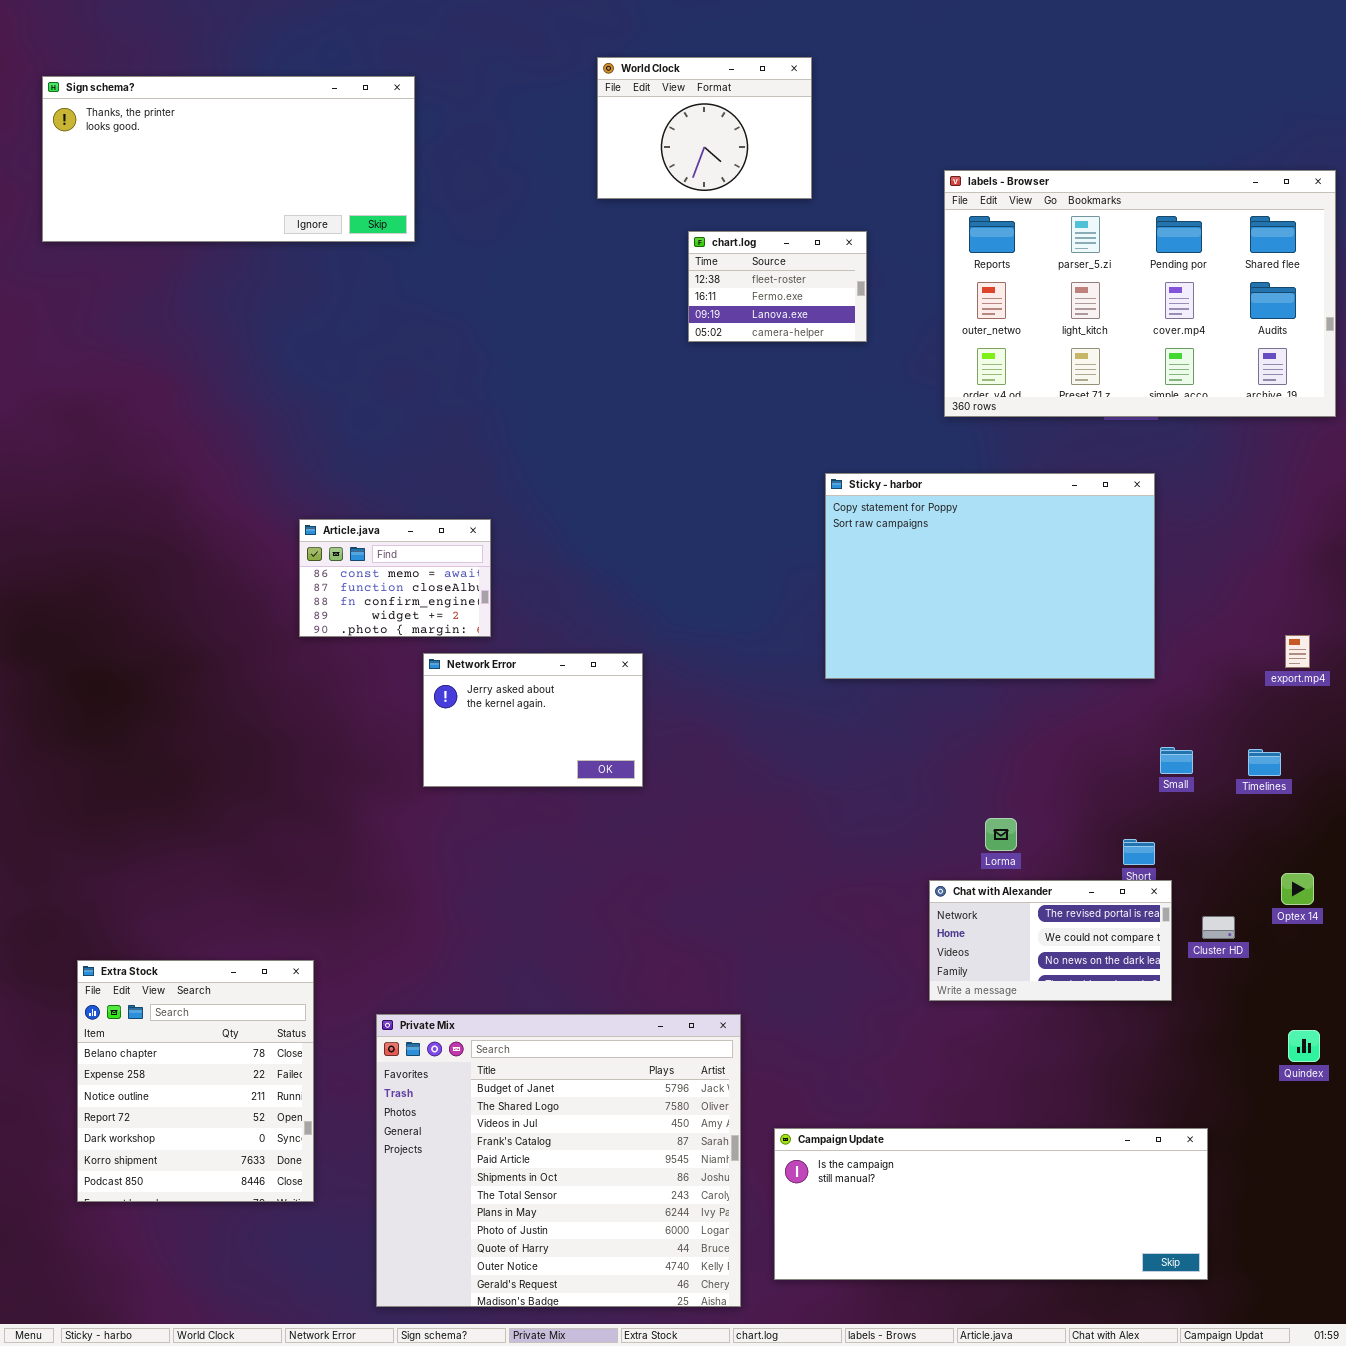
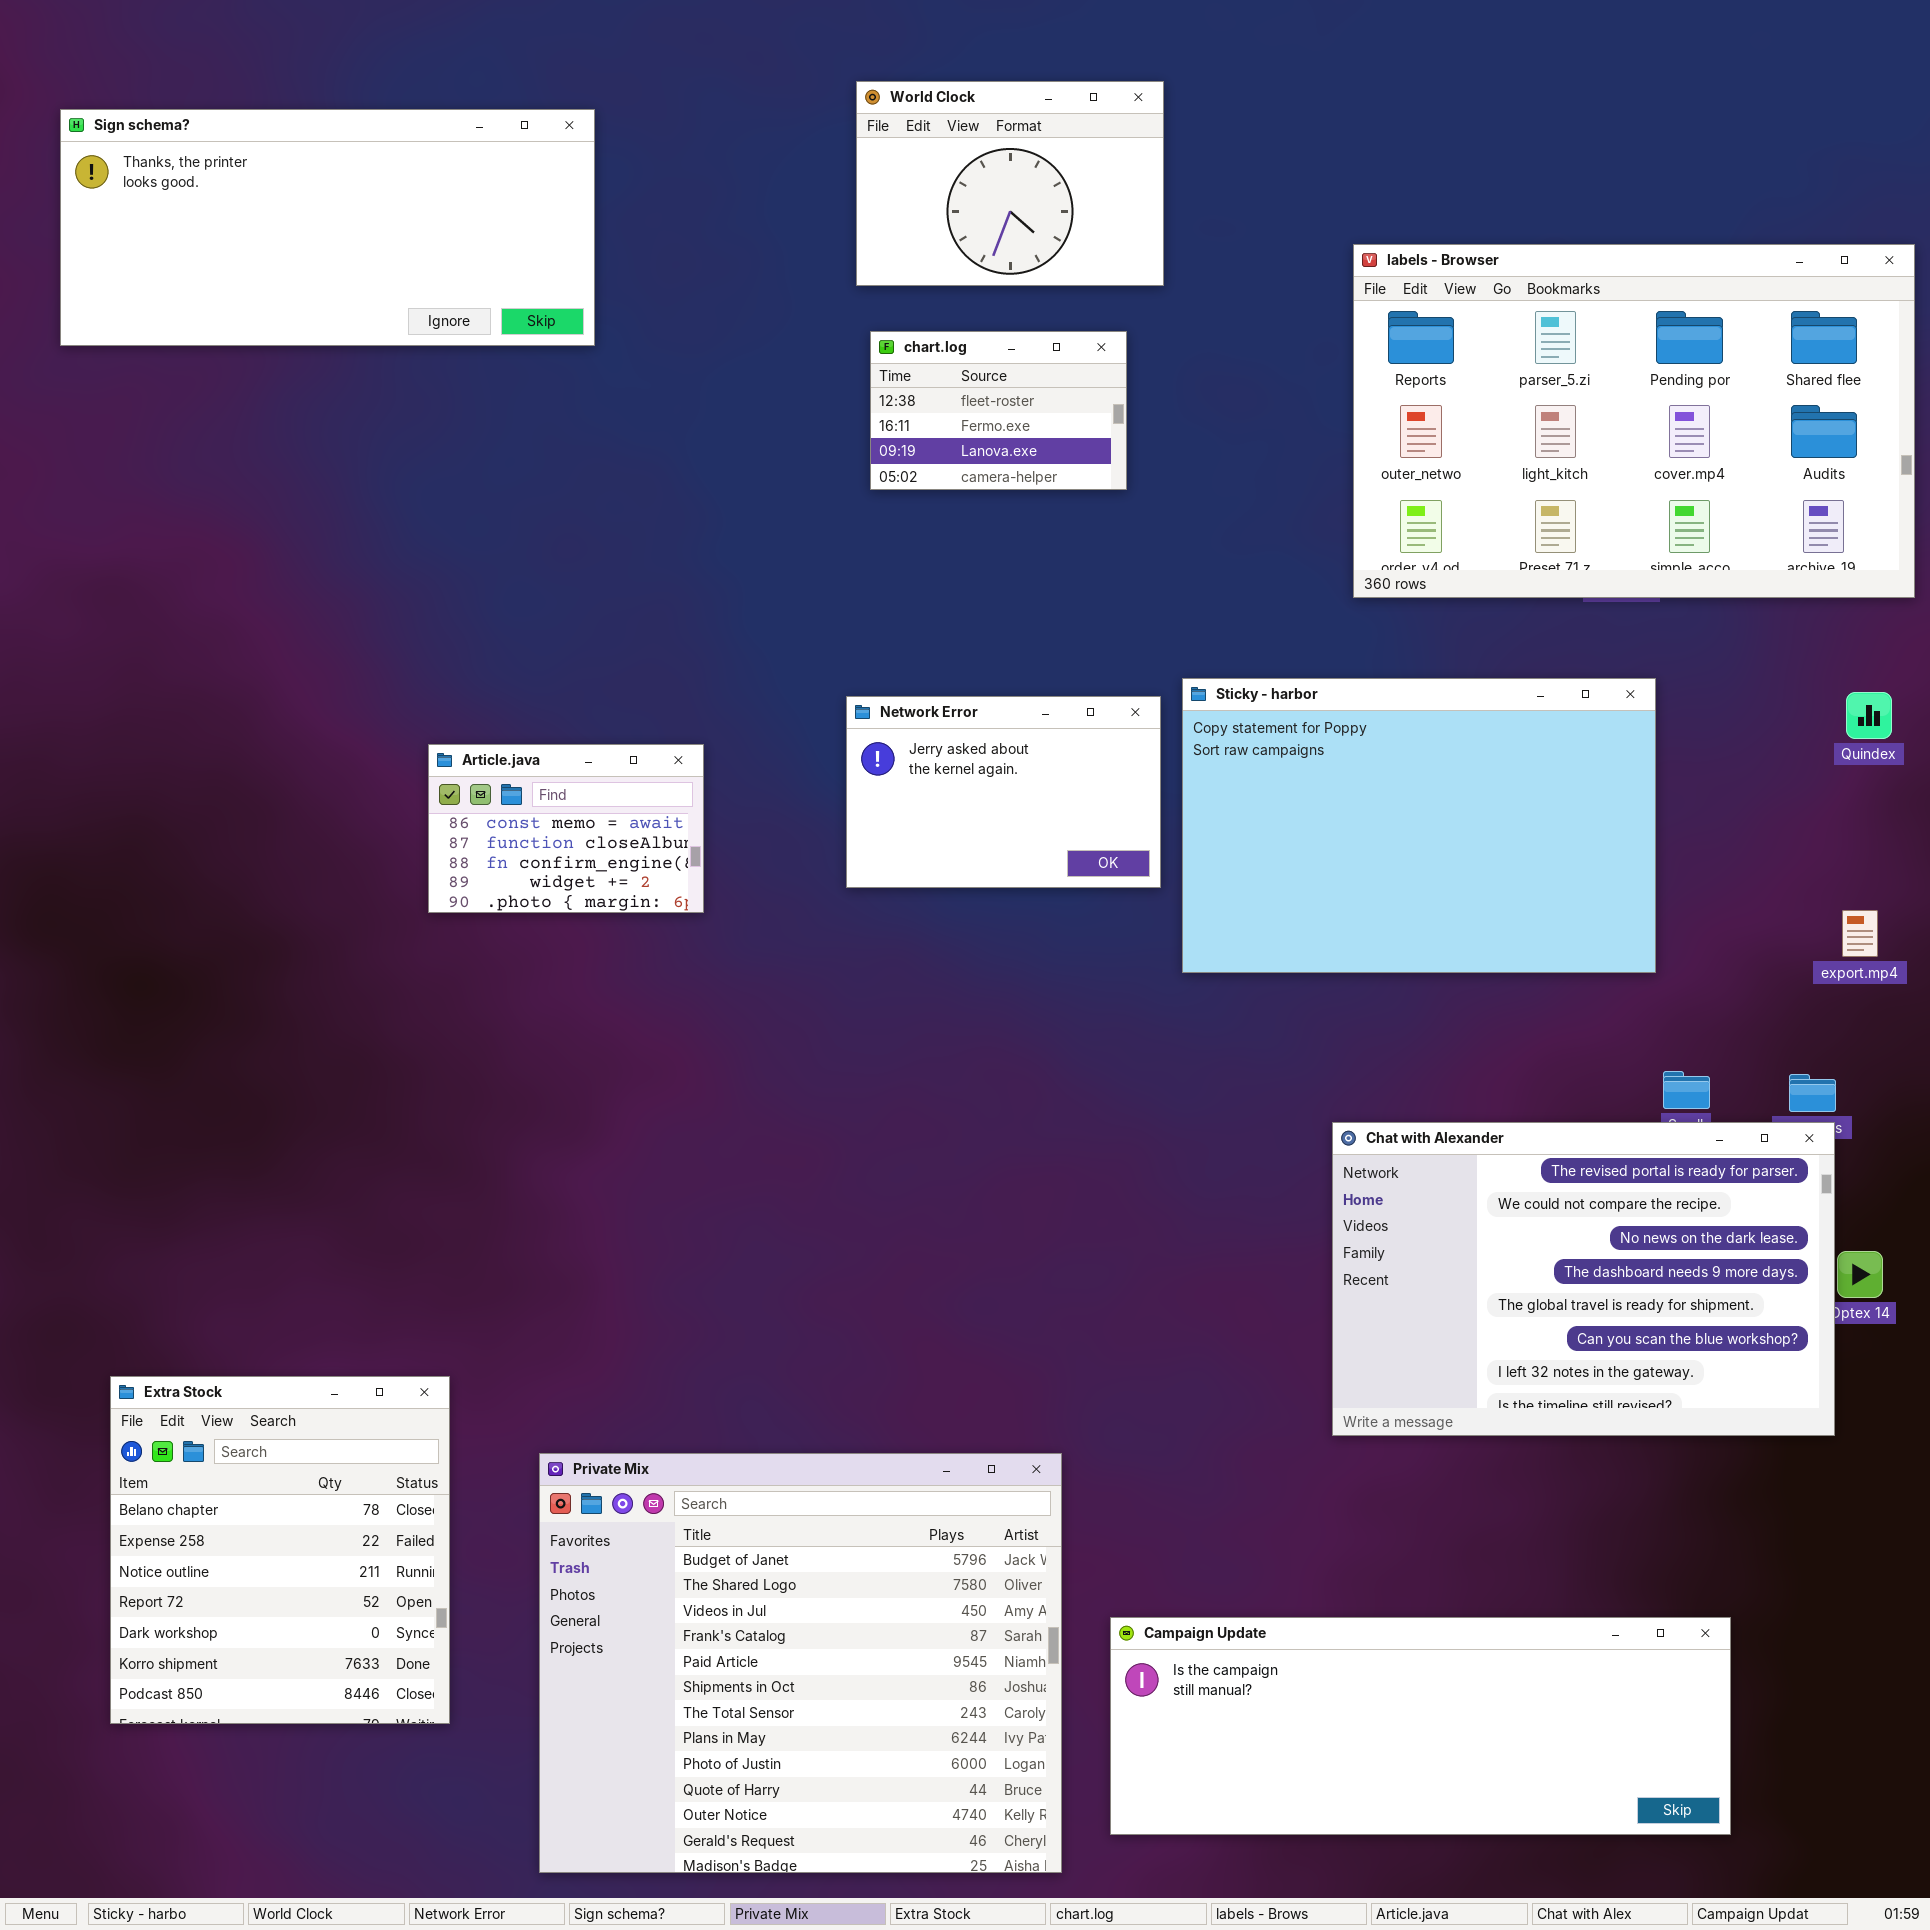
chart.log: [688,231,867,342] -> [870,331,1127,490], moved
Network Error: [423,653,643,787] -> [846,696,1161,888], moved
Chat with Alexander: [929,880,1172,1001] -> [1332,1122,1835,1436], resized
Quindex: [1288,1030,1320,1062] -> [1846,692,1892,739], moved

